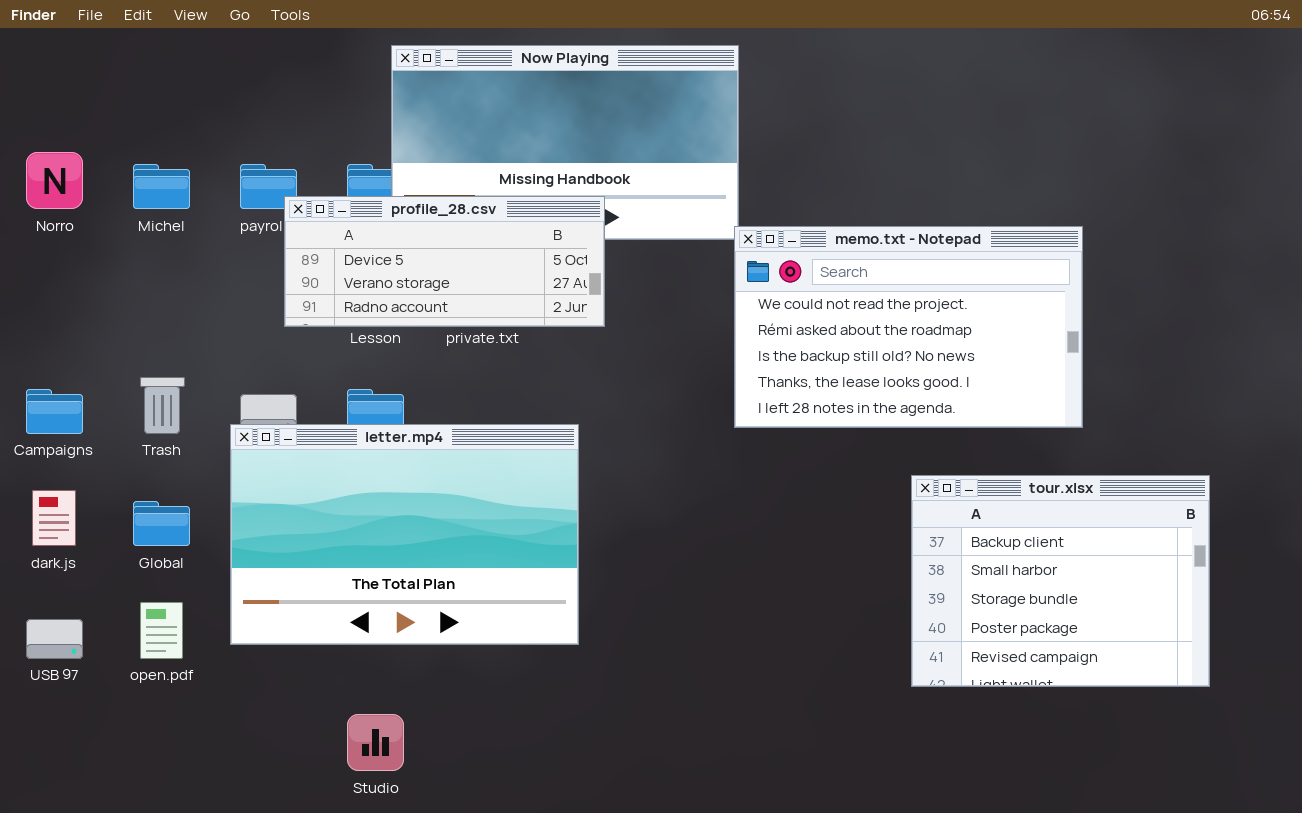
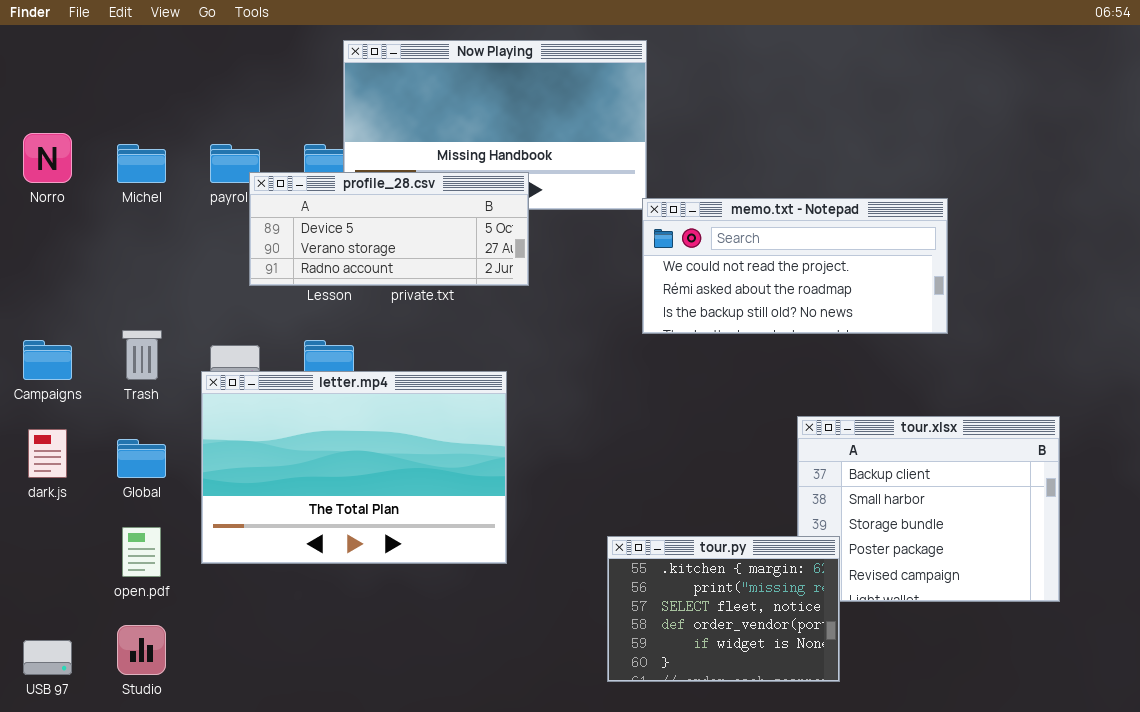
memo.txt - Notepad: [734,226,1083,428] -> [642,198,948,334], resized
tour.py: none -> [607,536,840,682], opened
USB 97: [26,619,83,659] -> [23,640,72,675], moved
Studio: [347,714,404,771] -> [117,625,166,675], moved

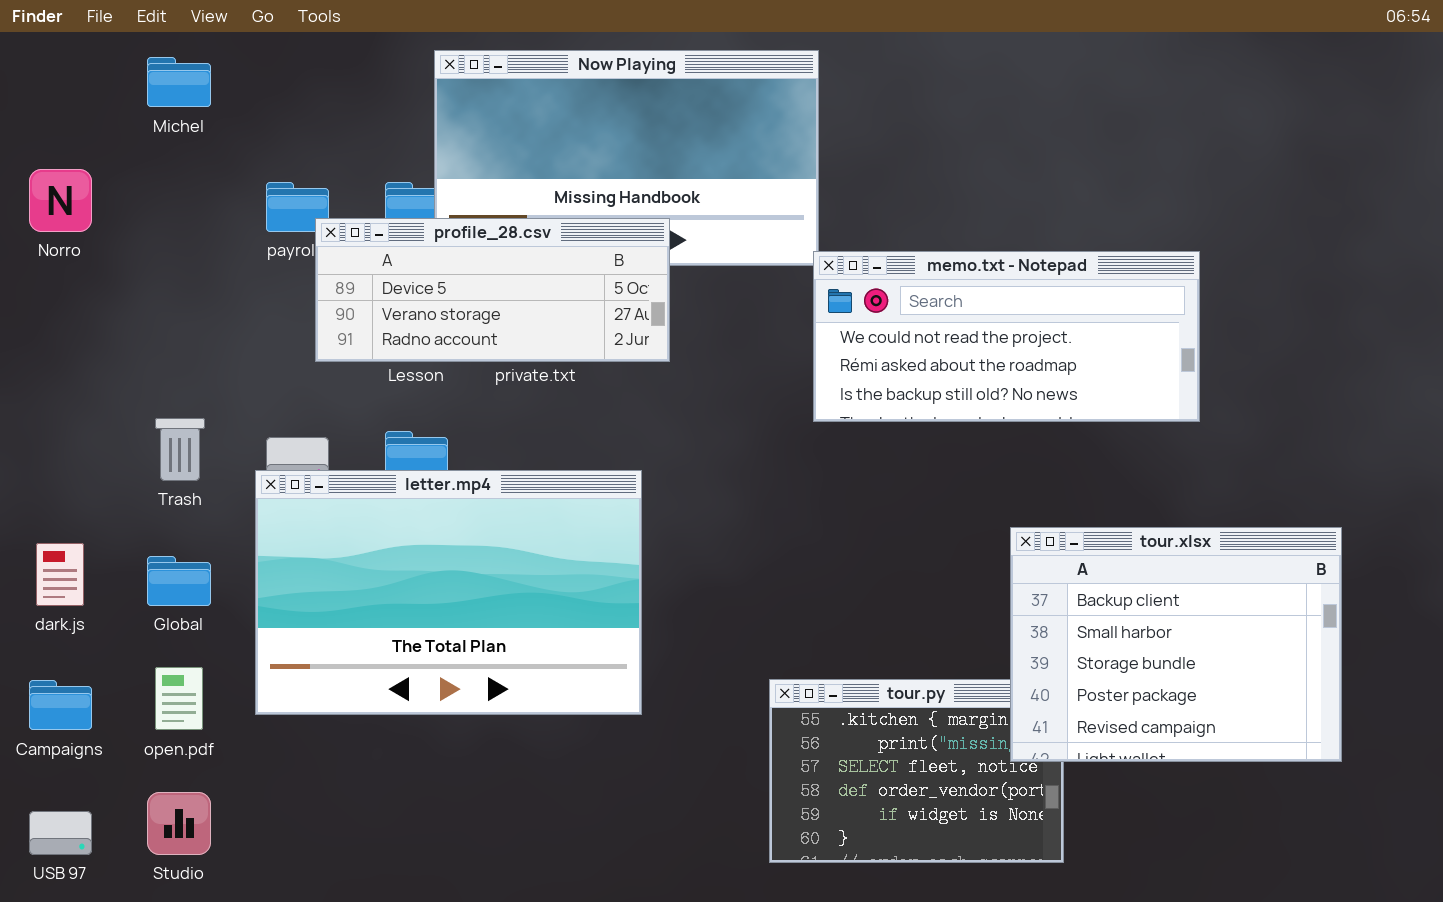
Michel: [117,144,166,183] -> [147,57,211,107], moved
Campaigns: [23,340,72,380] -> [29,680,92,730], moved
tour.xlsx: [797,416,1060,602] -> [1010,527,1342,762], raised

